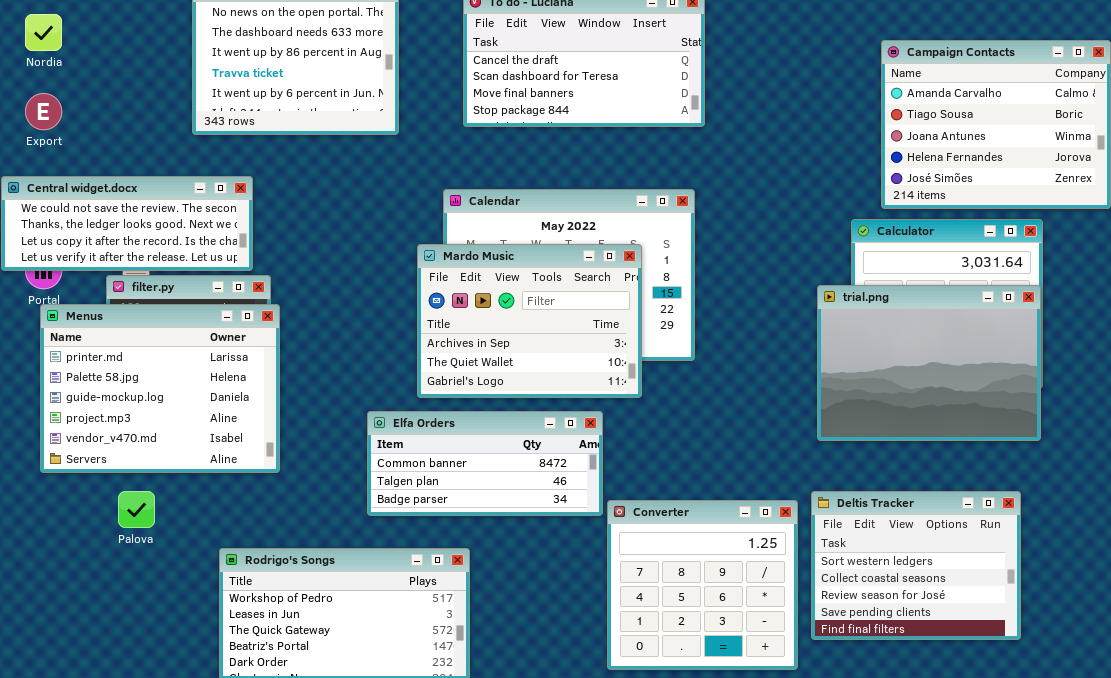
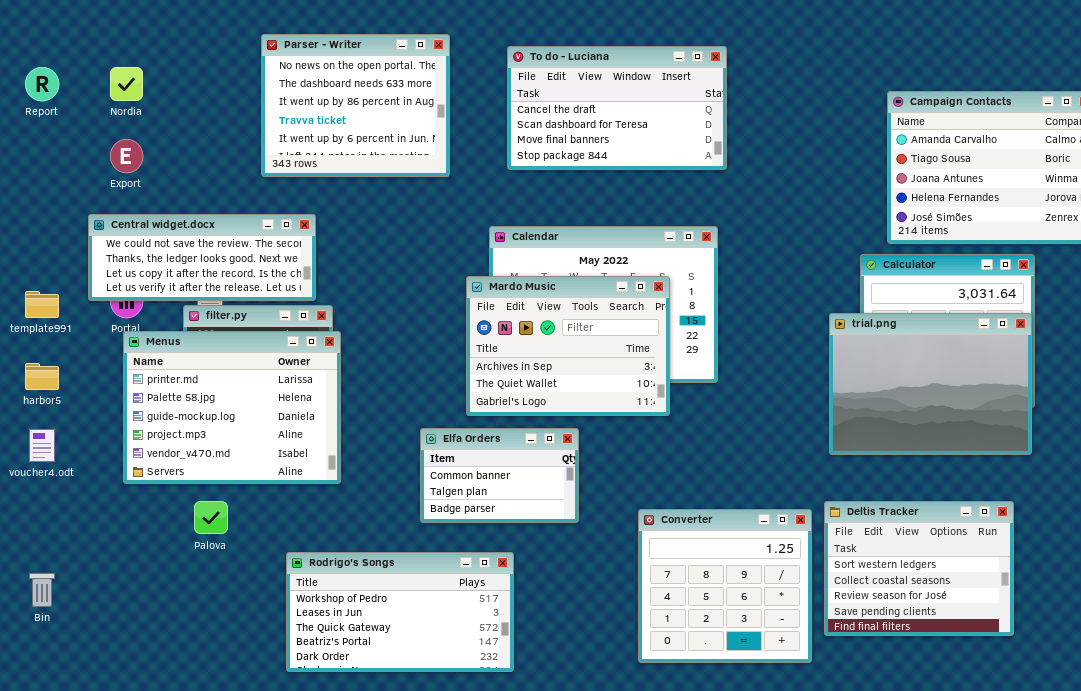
Elfa Orders: [367,411,603,516] -> [420,428,579,523], resized

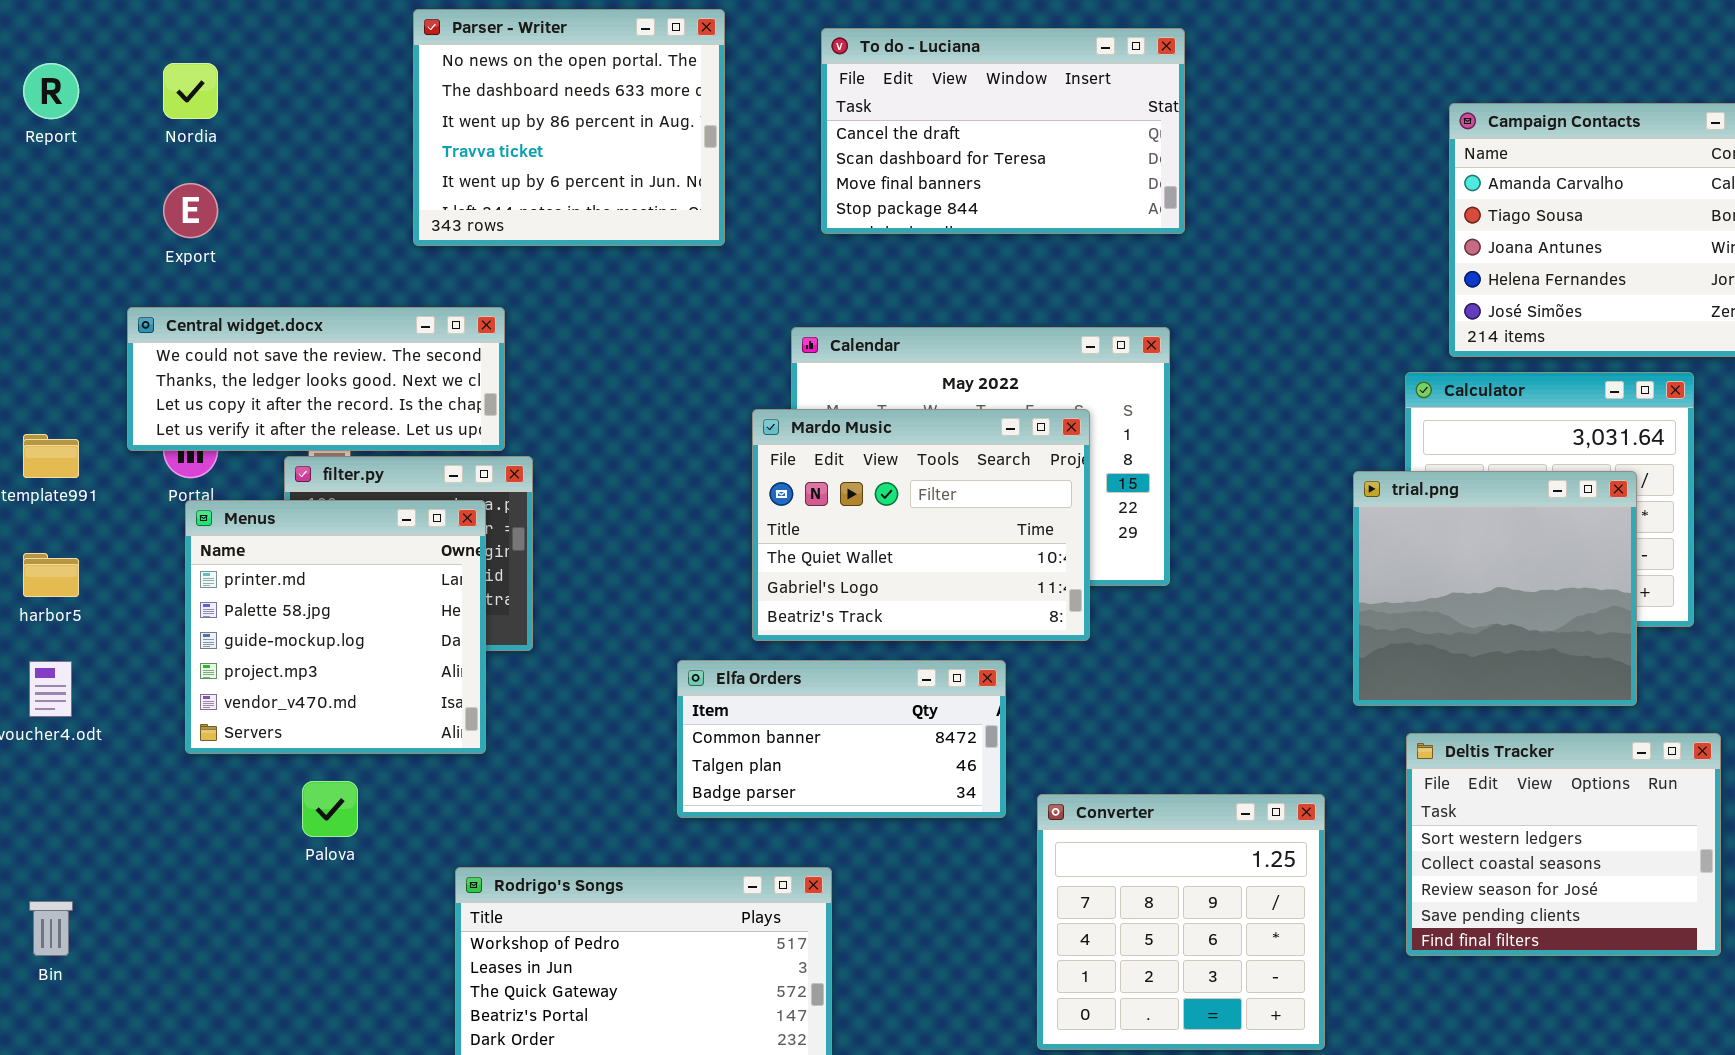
Mardo Music: [466,276,670,416] -> [752,409,1090,641], scrolled down 1 row
trial.png: [829,313,1032,455] -> [1353,471,1637,706], resized
Menus: [123,331,341,484] -> [185,500,486,754], resized
Elfa Orders: [420,428,579,523] -> [677,660,1006,818], resized
Deltis Tracker: [824,501,1014,636] -> [1406,733,1721,956], moved

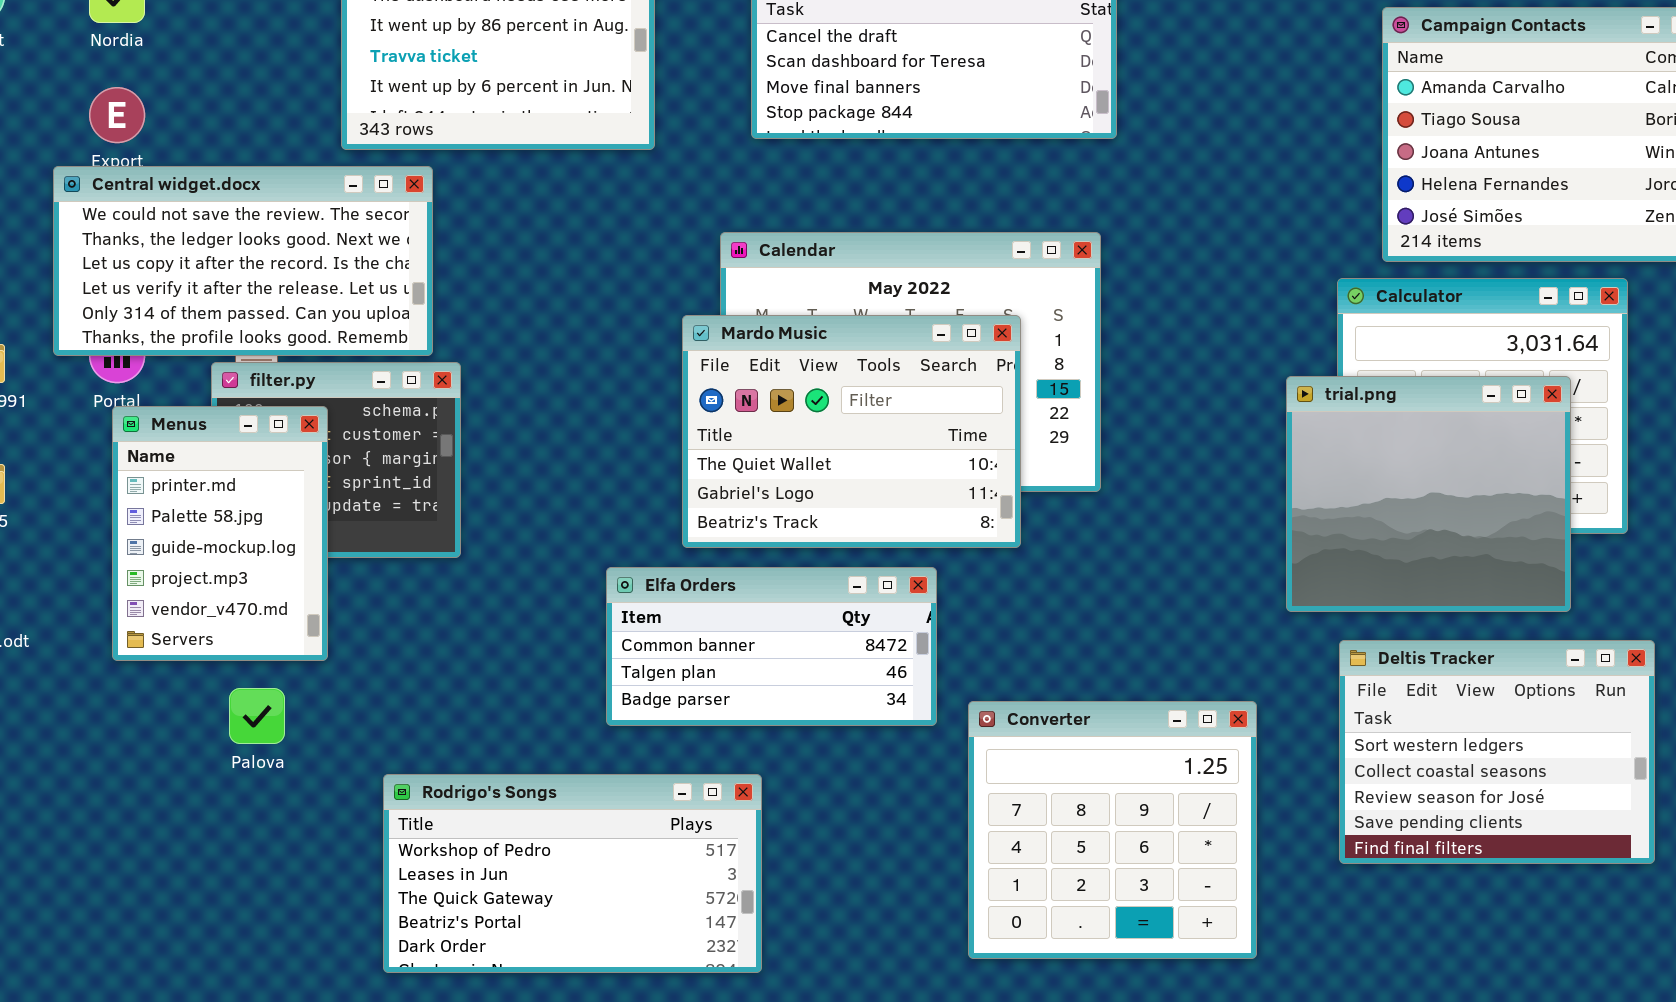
Central widget.docx: [127,307,505,451] -> [53,166,433,356], resized
Menus: [185,500,486,754] -> [112,406,328,661], resized

